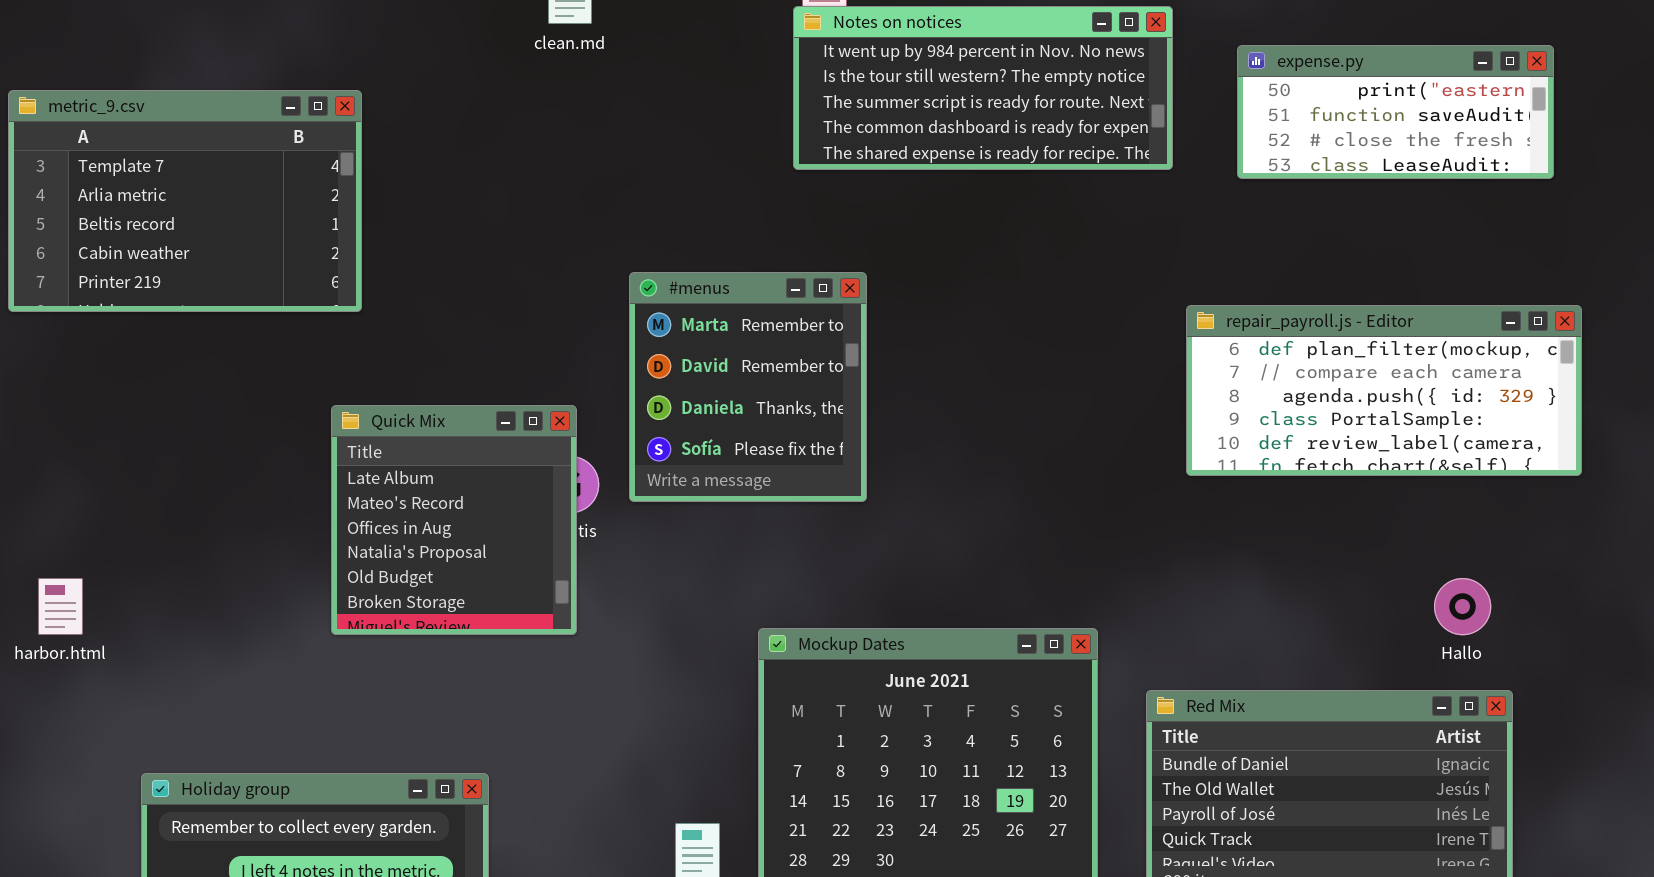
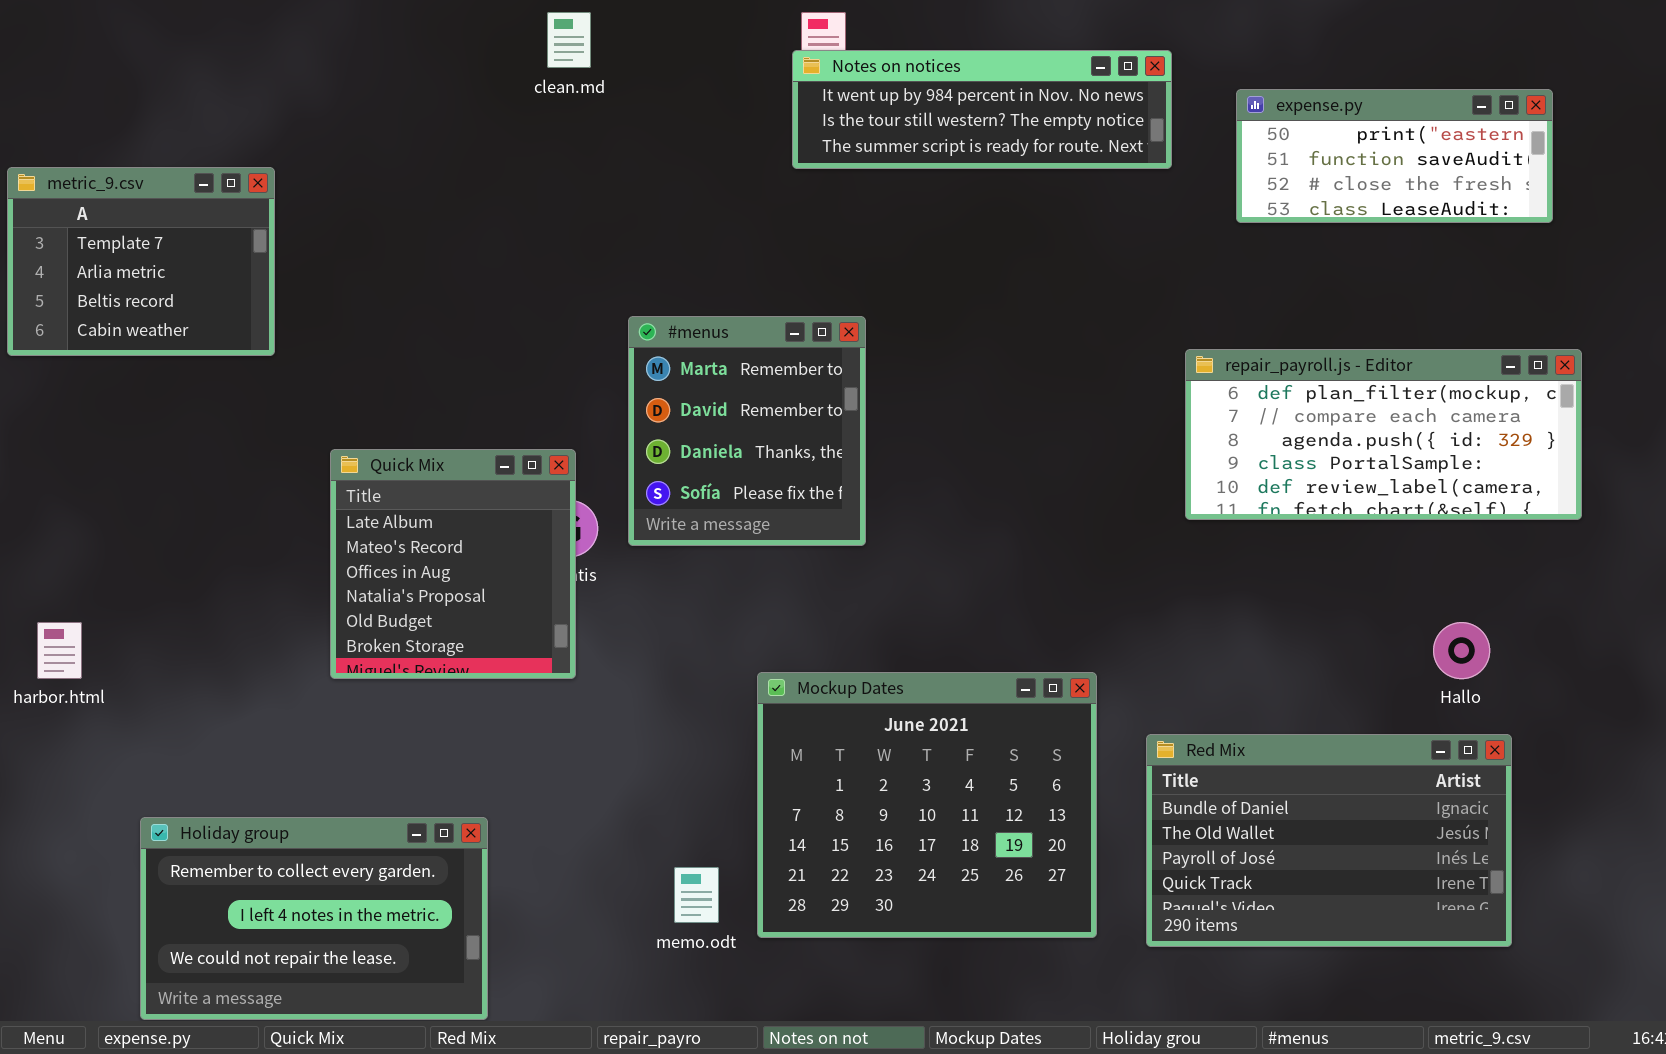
Notes on notices: [793,6,1173,170] -> [792,50,1172,169], resized
metric_9.csv: [8,90,362,312] -> [7,167,275,356], resized

